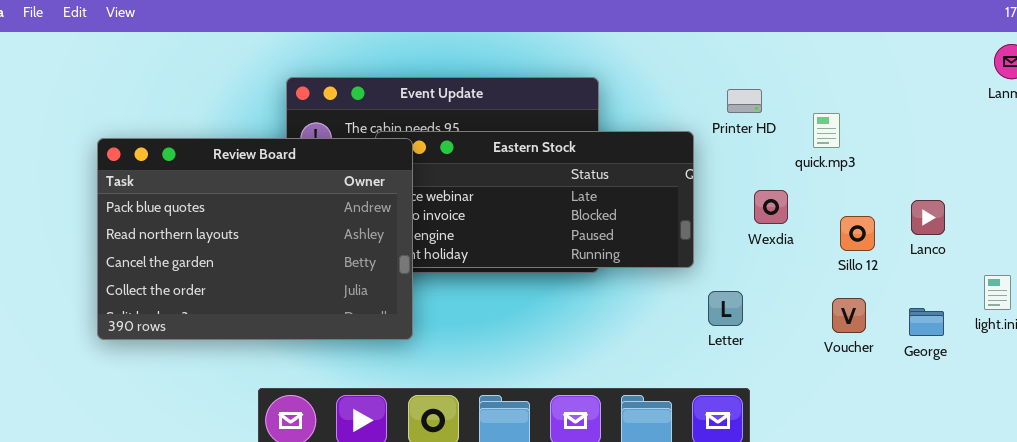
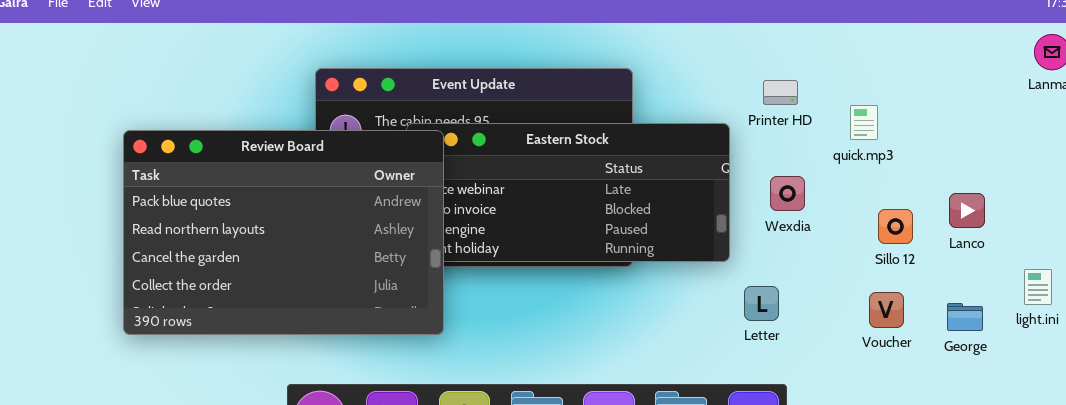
Wexdia: [754,190,788,224] -> [770,176,805,211], moved

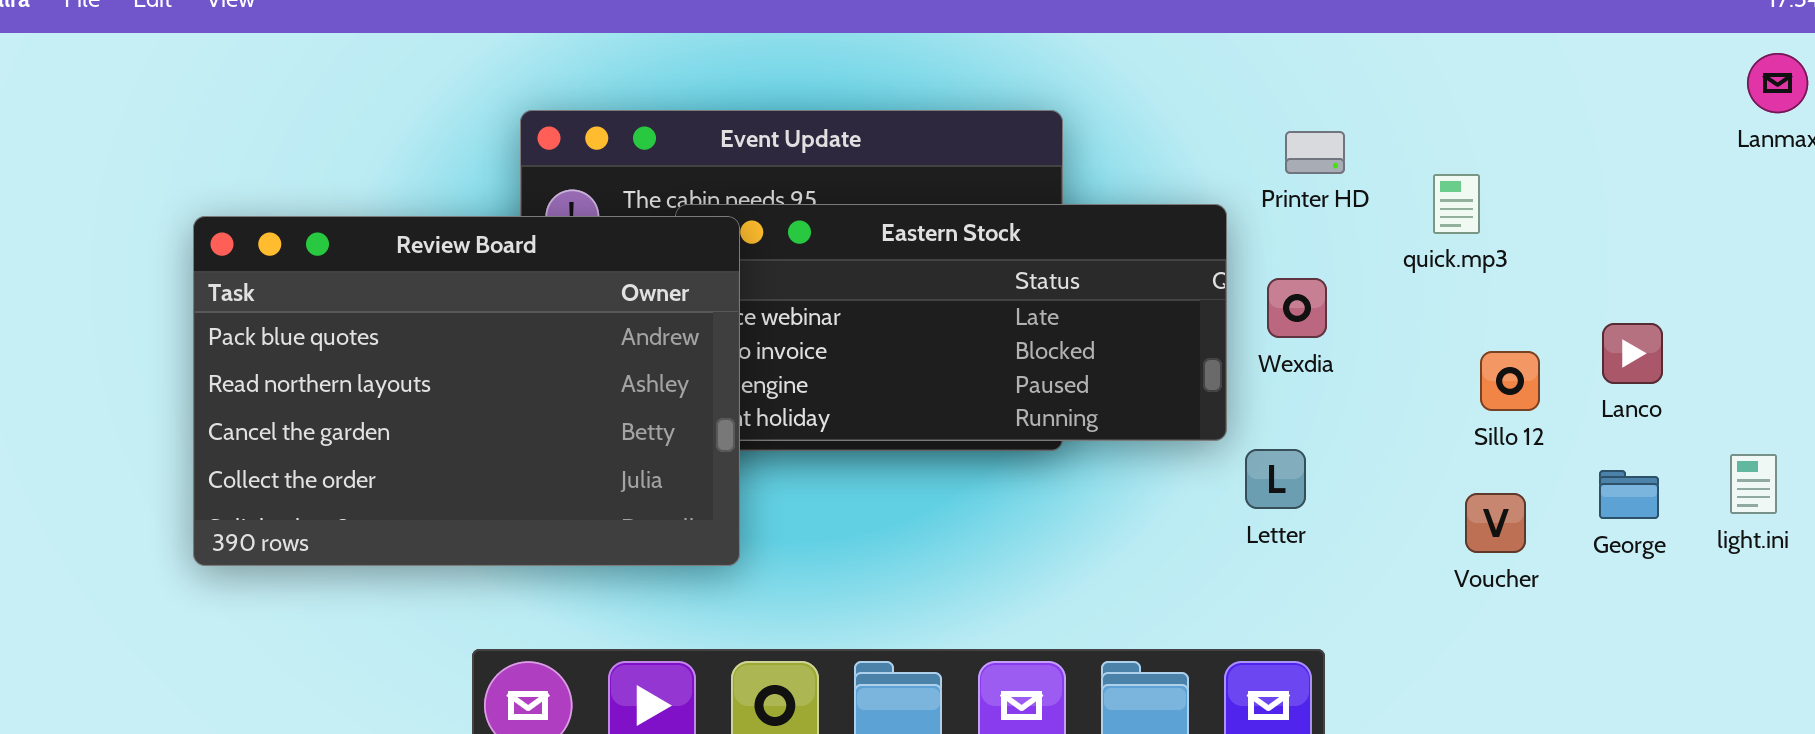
Wexdia: [770,176,805,211] -> [1267,278,1327,338], moved
Letter: [744,286,779,321] -> [1245,449,1306,509], moved
George: [947,303,983,331] -> [1599,470,1659,519], moved

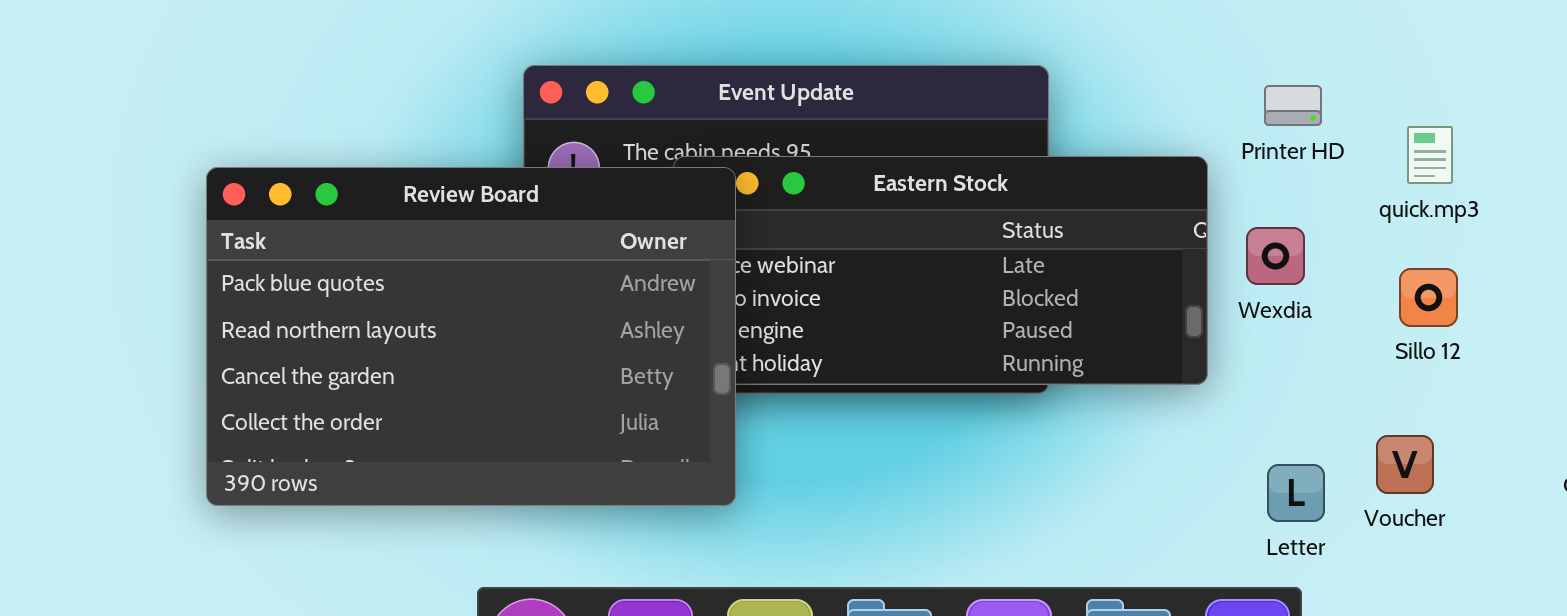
Sillo 12: [1480,351,1540,411] -> [1399,268,1458,327], moved
Letter: [1245,449,1306,509] -> [1267,464,1325,522], moved
Voucher: [1465,493,1526,553] -> [1376,435,1434,494], moved

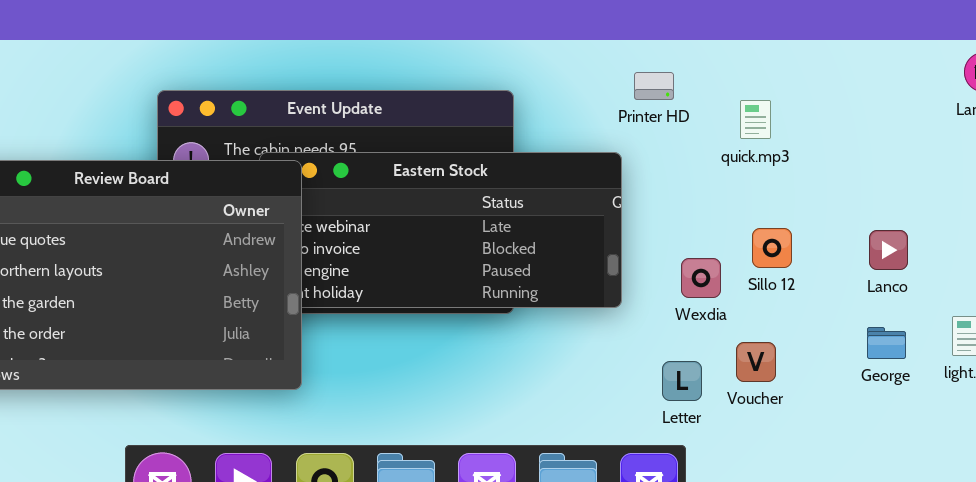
Printer HD: [1264,85,1322,126] -> [634,72,674,100], moved
quick.mp3: [1407,126,1453,184] -> [740,100,771,139], moved
Wexdia: [1246,227,1305,285] -> [681,258,721,298], moved

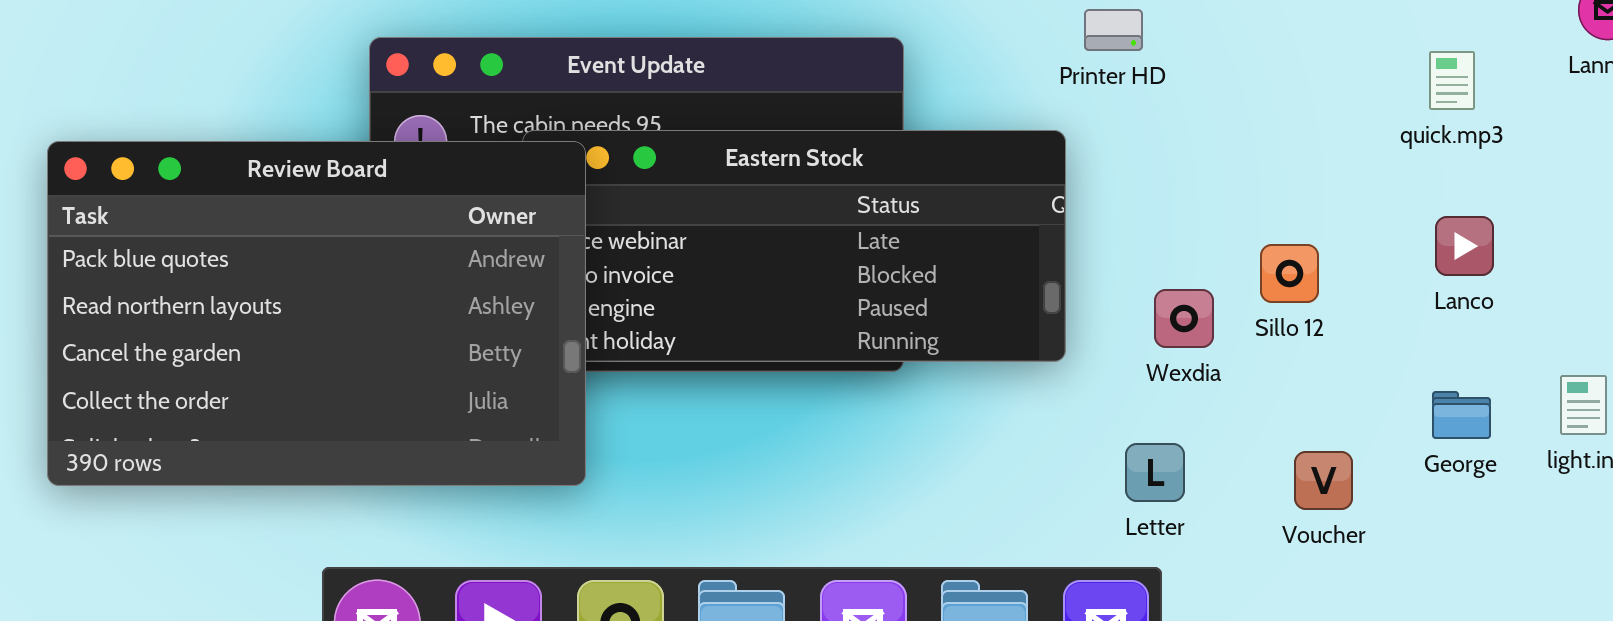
quick.mp3: [740,100,771,139] -> [1429,51,1475,110], moved
Lanco: [869,230,908,270] -> [1435,216,1494,276], moved
Voucher: [736,342,776,382] -> [1294,451,1353,510], moved

